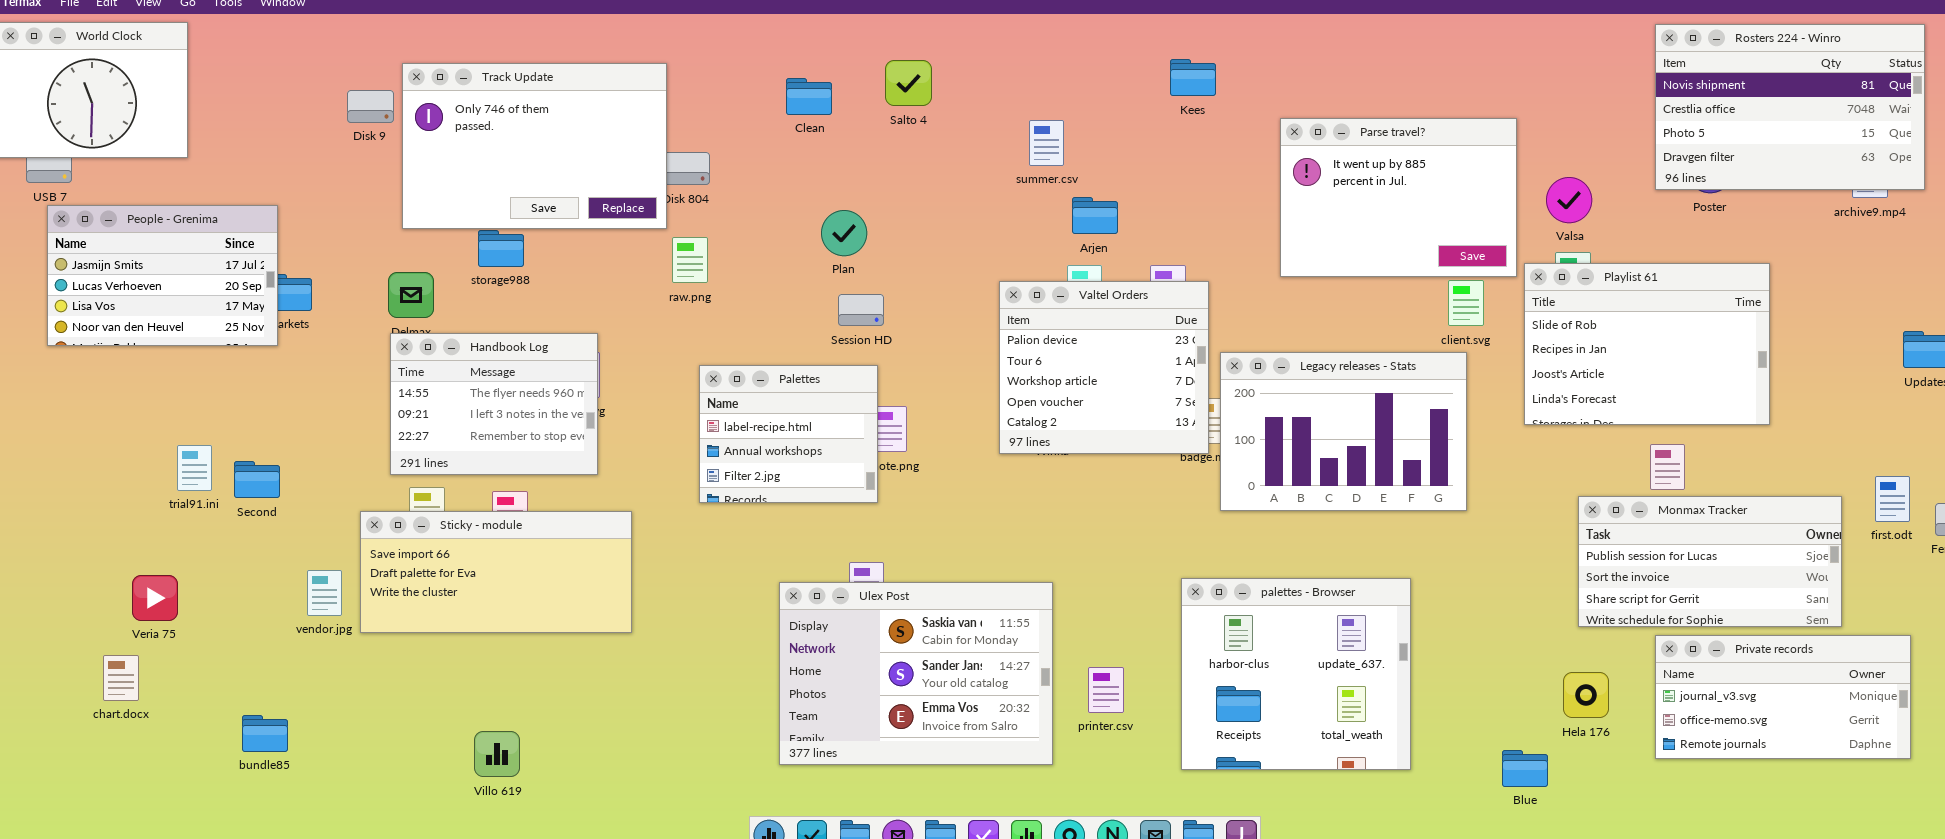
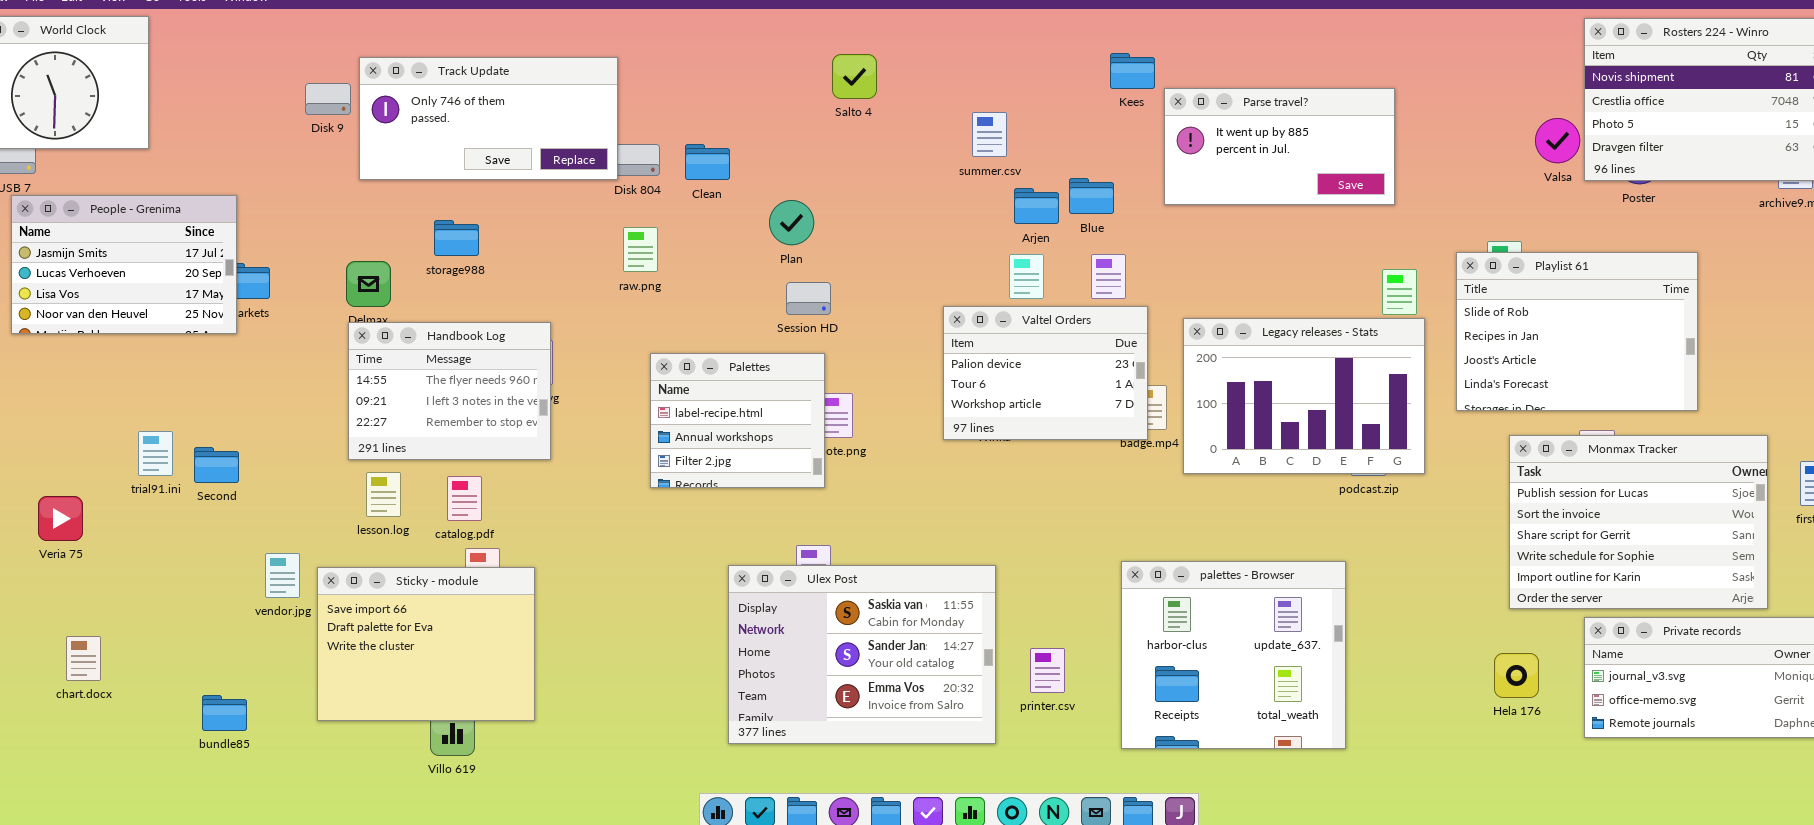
Track Update: [402,63,667,229] -> [359,57,618,180], resized
Clean: [786,78,832,115] -> [685,144,730,180], moved
Parse travel?: [1280,118,1517,277] -> [1164,88,1395,205], moved, resized
Valsa: [1546,177,1592,223] -> [1535,118,1580,163], moved
Valtel Orders: [999,281,1209,454] -> [943,306,1148,440], resized
Legacy releases - Stats: [1220,352,1467,511] -> [1183,318,1425,474], moved
Monmax Tracker: [1578,496,1842,627] -> [1509,435,1768,609], resized
Sticky - module: [360,511,632,633] -> [317,567,535,721], moved, resized
Veria 75: [132,575,178,621] -> [38,496,83,541], moved
Blue: [1502,750,1548,787] -> [1069,178,1114,214], moved

